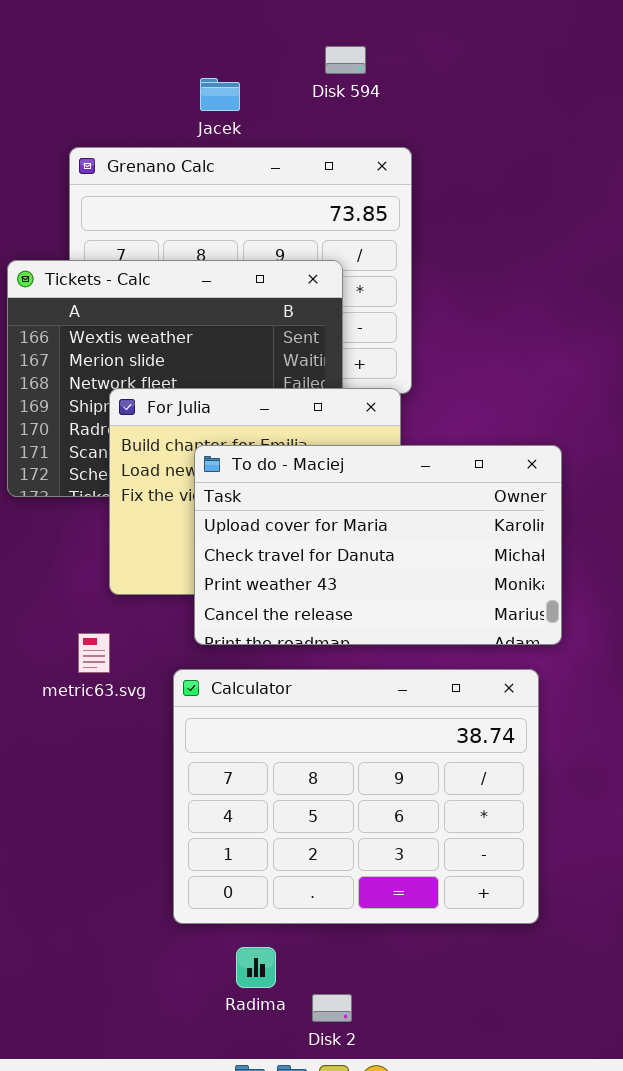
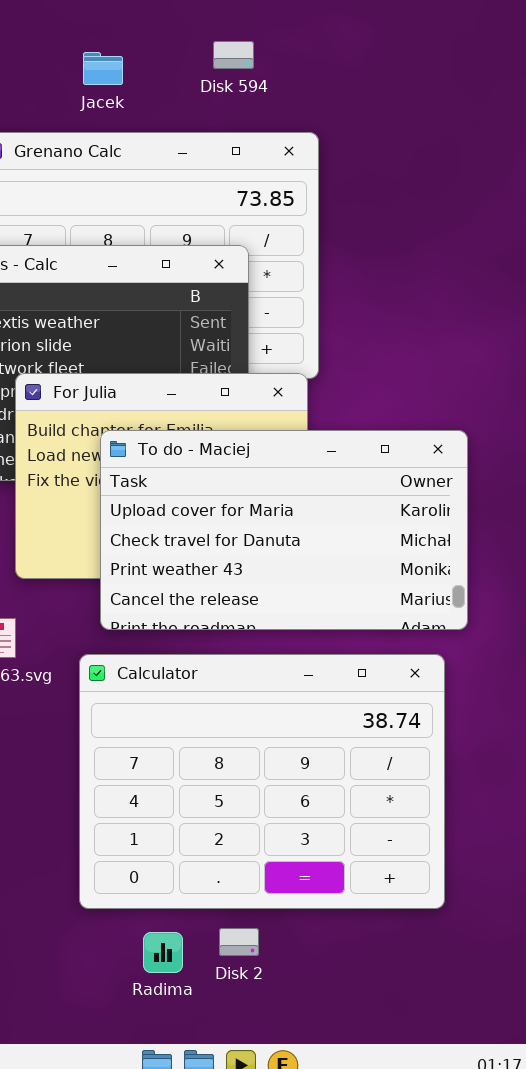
Disk 594: [325,46,366,74] -> [213,41,254,69], moved
Jacek: [200,78,240,111] -> [83,52,123,85], moved
Disk 2: [312,994,352,1022] -> [219,928,259,956], moved

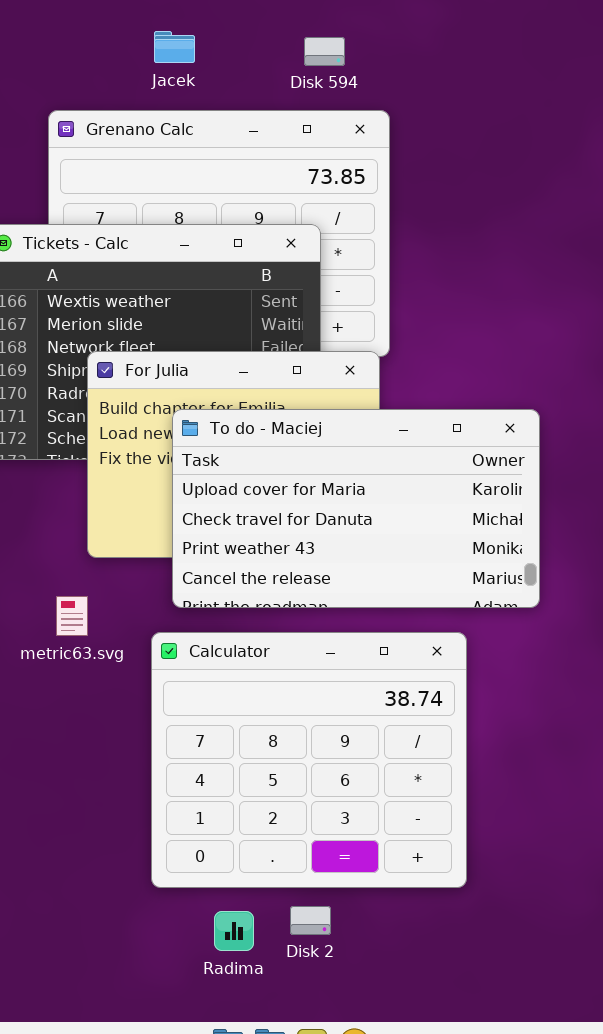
Disk 594: [213,41,254,69] -> [304,37,345,66], moved
Calculator: [79,654,445,909] -> [151,632,467,888], resized

